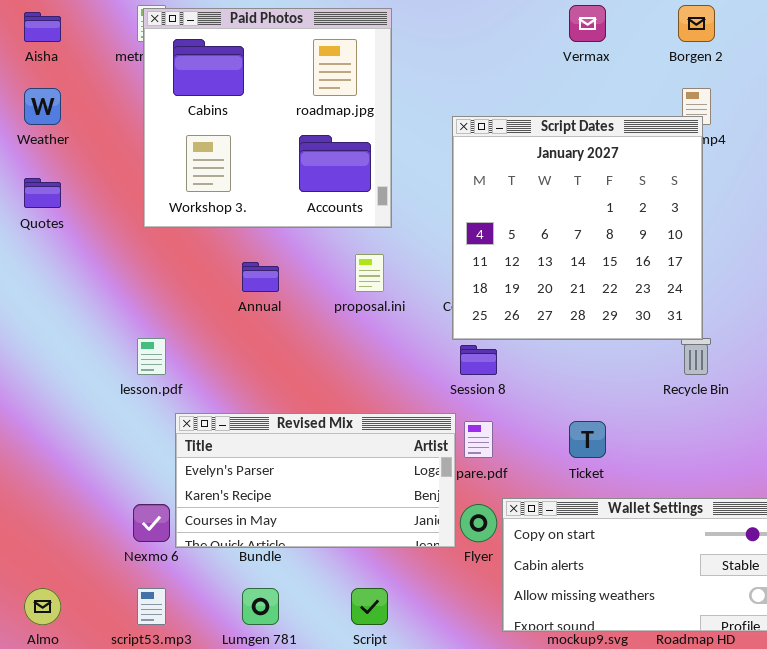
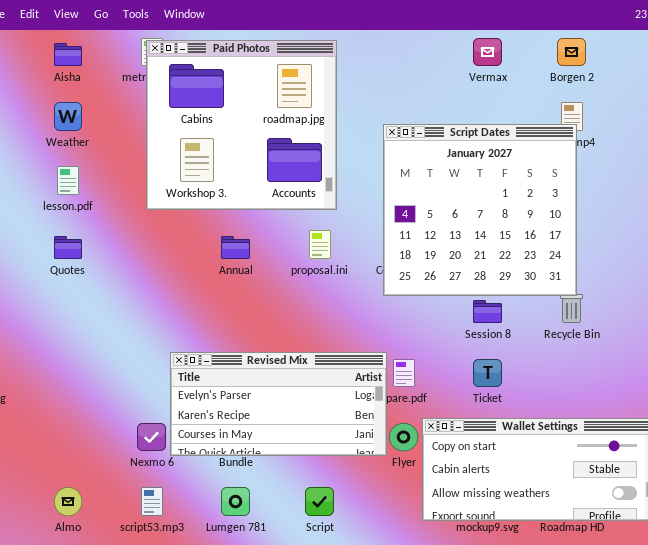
Quotes: [24,178,61,208] -> [54,236,82,259], moved
lesson.pdf: [137,338,166,375] -> [57,166,79,195], moved
Session 8: [460,345,497,375] -> [473,300,502,323], moved

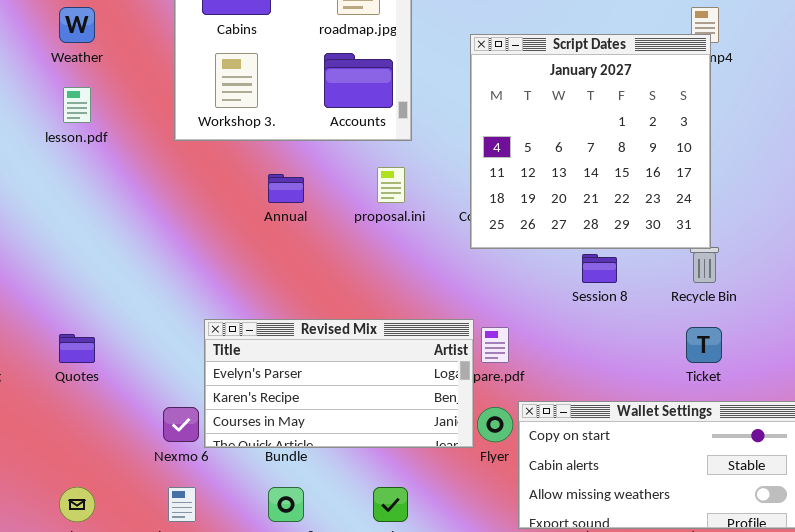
Quotes: [54,236,82,259] -> [59,334,95,363], moved
Ticket: [473,359,502,387] -> [686,327,722,363], moved

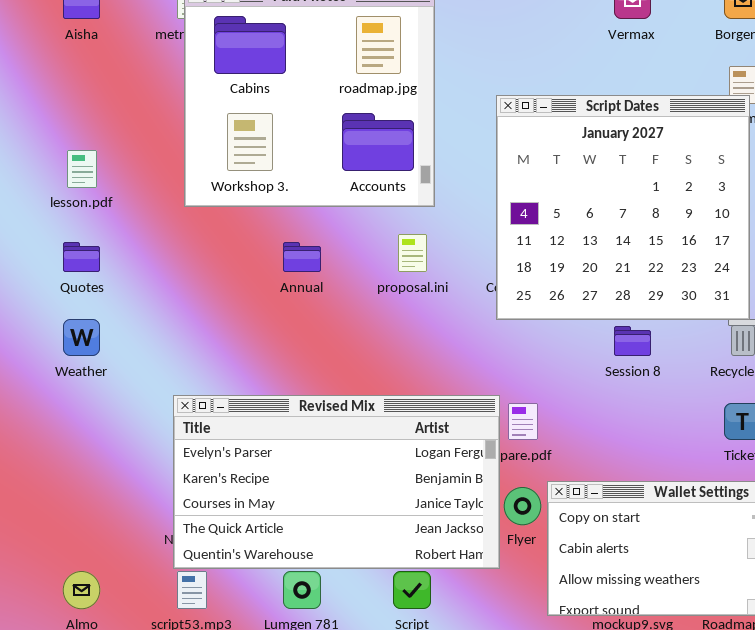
Weather: [59,7,95,43] -> [63,319,100,356], moved
Revised Mix: [204,319,474,448] -> [173,395,500,569], resized
Quotes: [59,334,95,363] -> [63,242,100,272], moved

